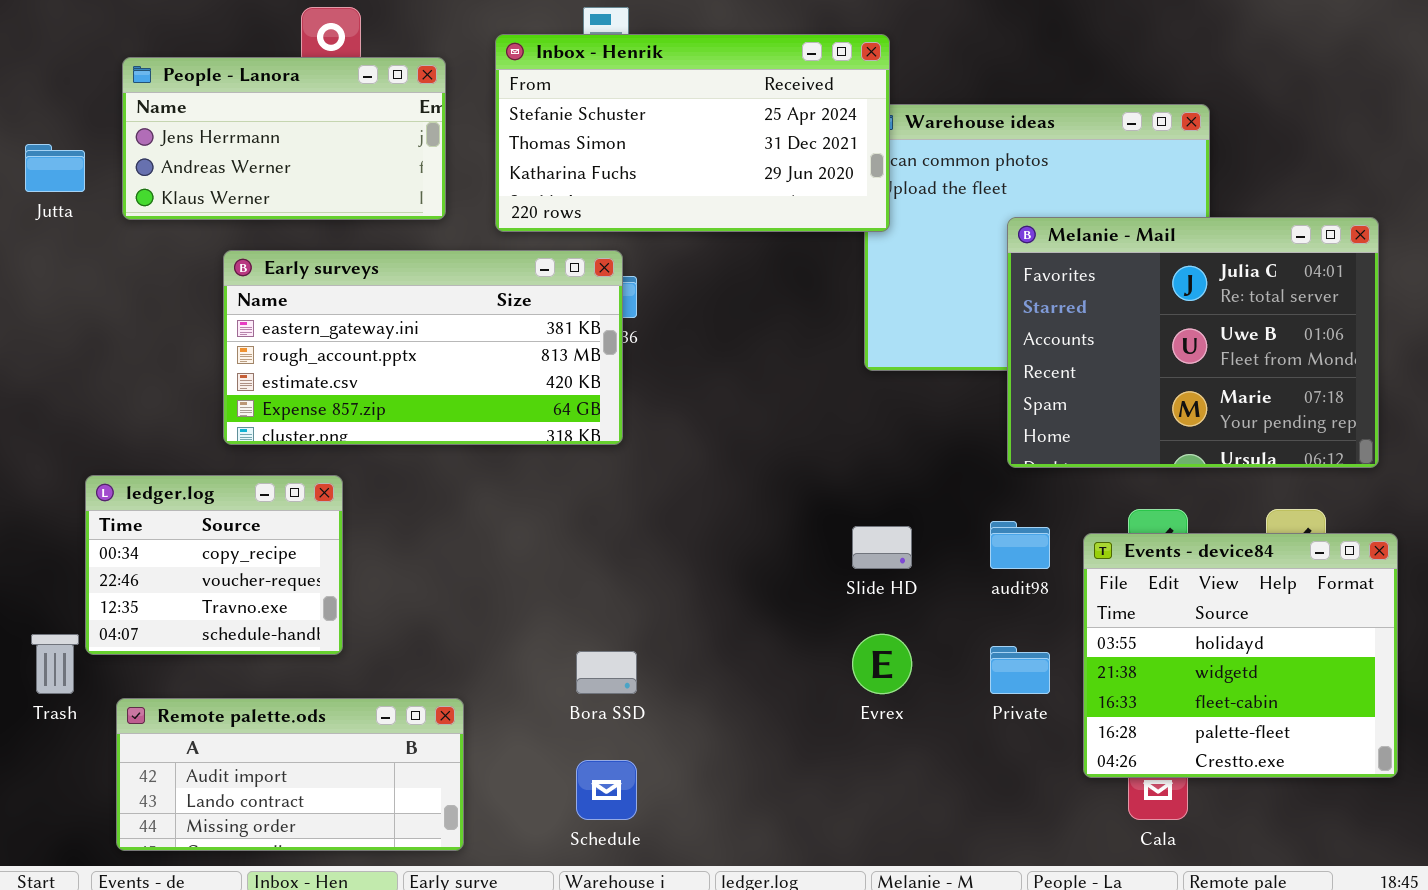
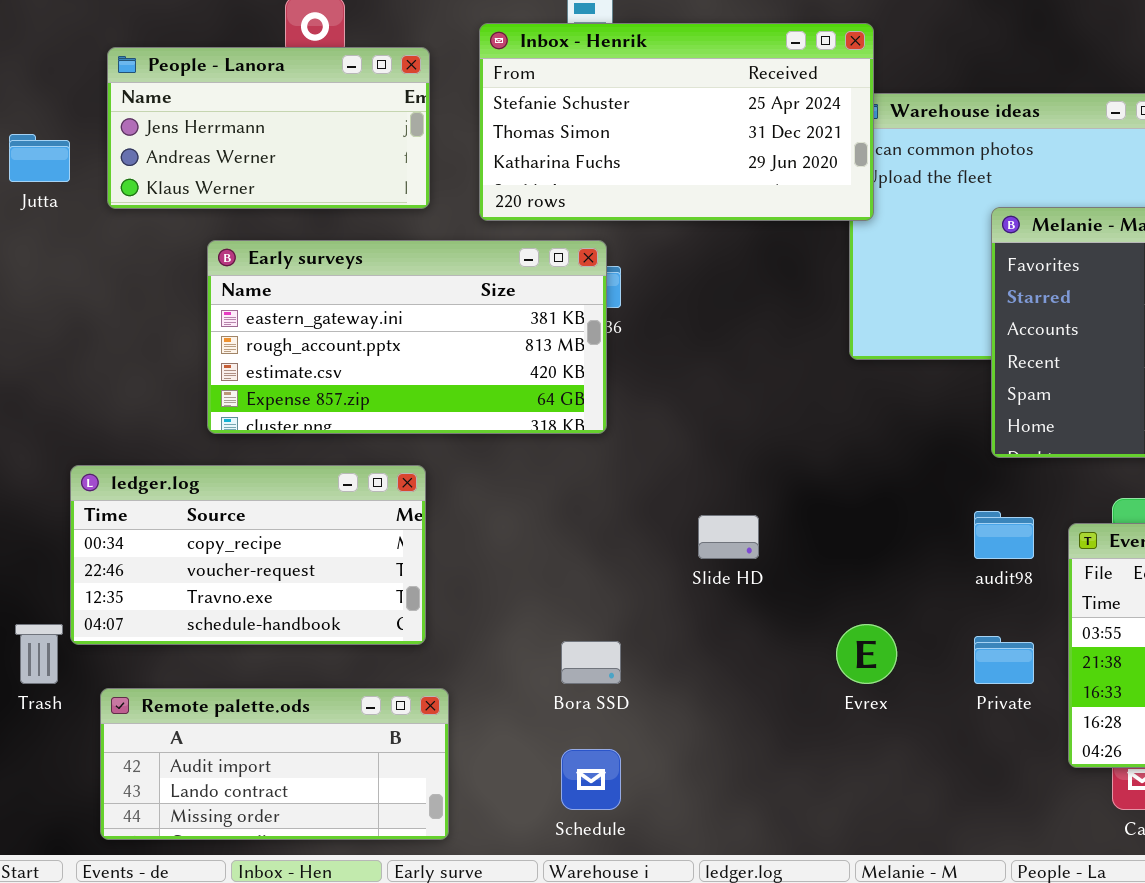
ledger.log: [85,475,343,655] -> [70,465,426,645], resized
Slide HD: [852,526,912,569] -> [698,515,759,559], moved

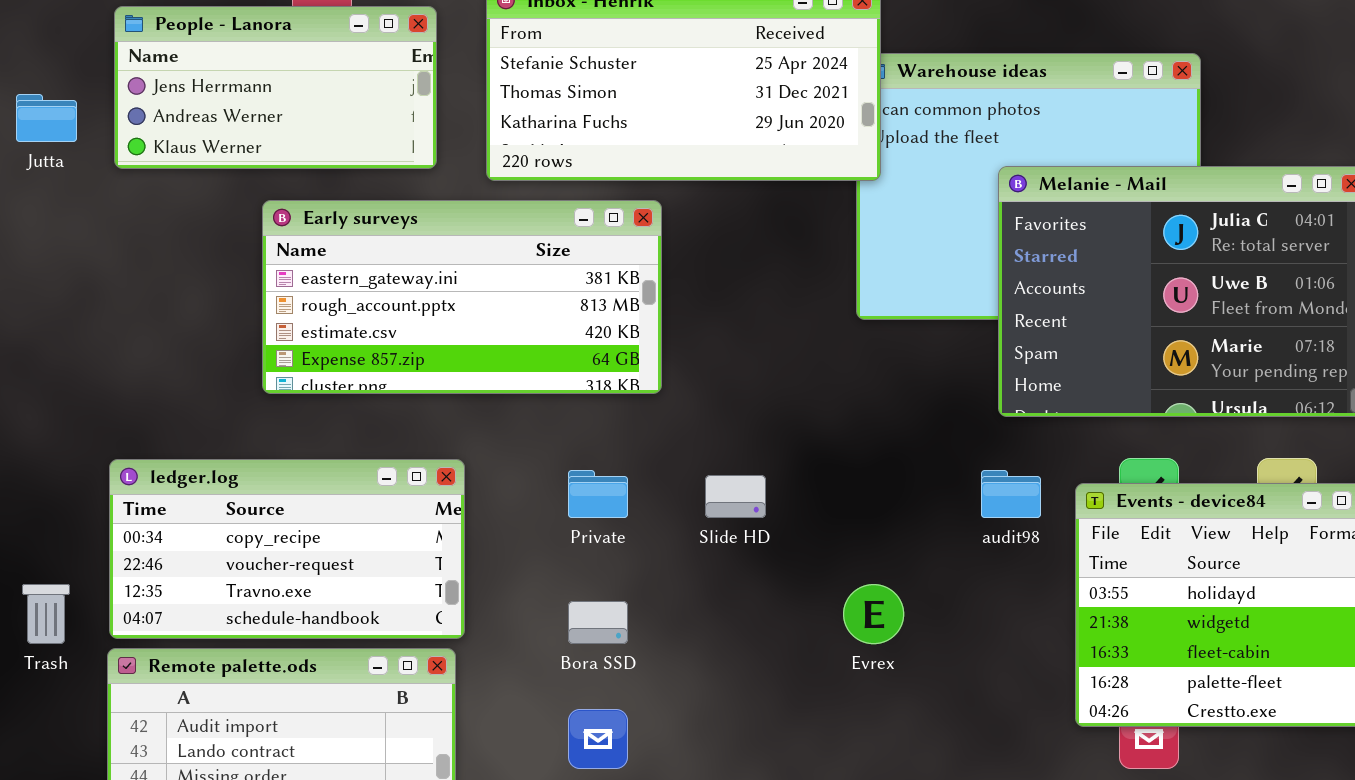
Early surveys: [207,240,607,434] -> [262,200,662,394], moved
ledger.log: [70,465,426,645] -> [109,459,465,639], moved
Private: [974,636,1034,684] -> [568,470,628,518], moved

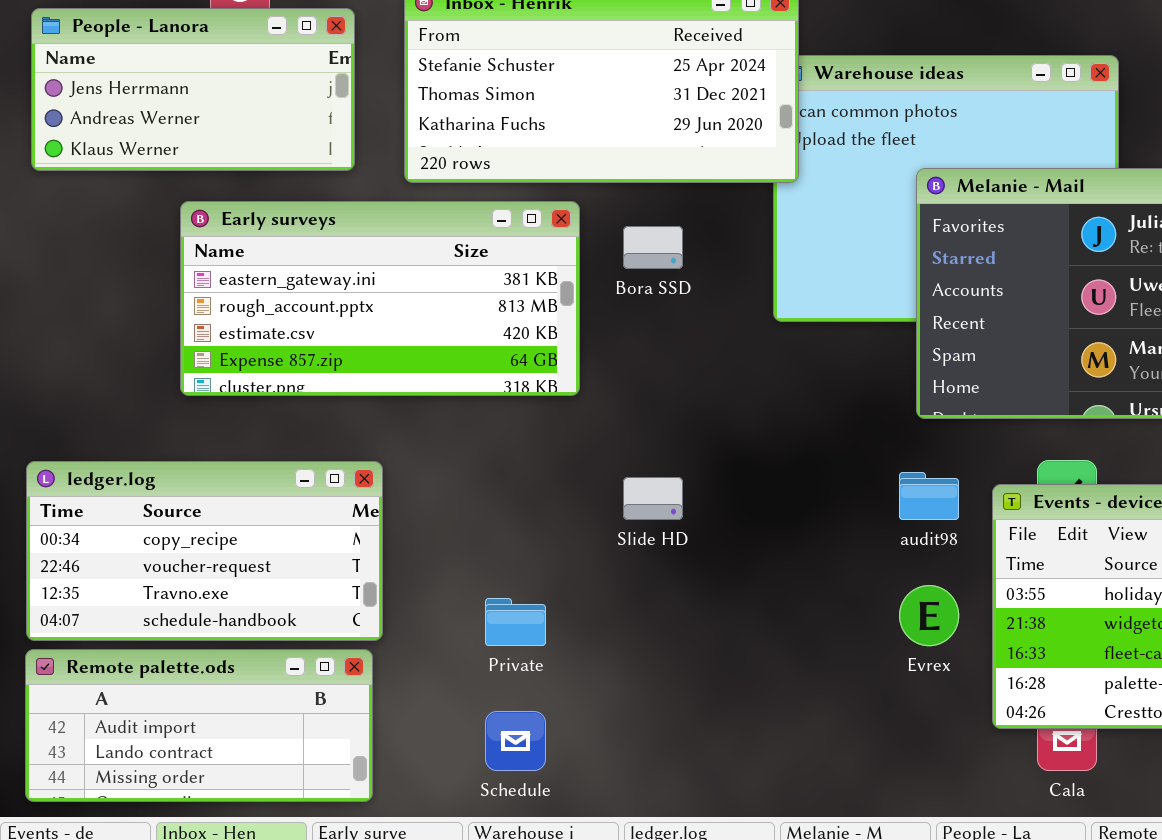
Private: [568,470,628,518] -> [485,598,546,646], moved
Evrex: [843,584,904,644] -> [899,585,959,646], moved
Bora SSD: [568,601,628,644] -> [623,226,683,269], moved

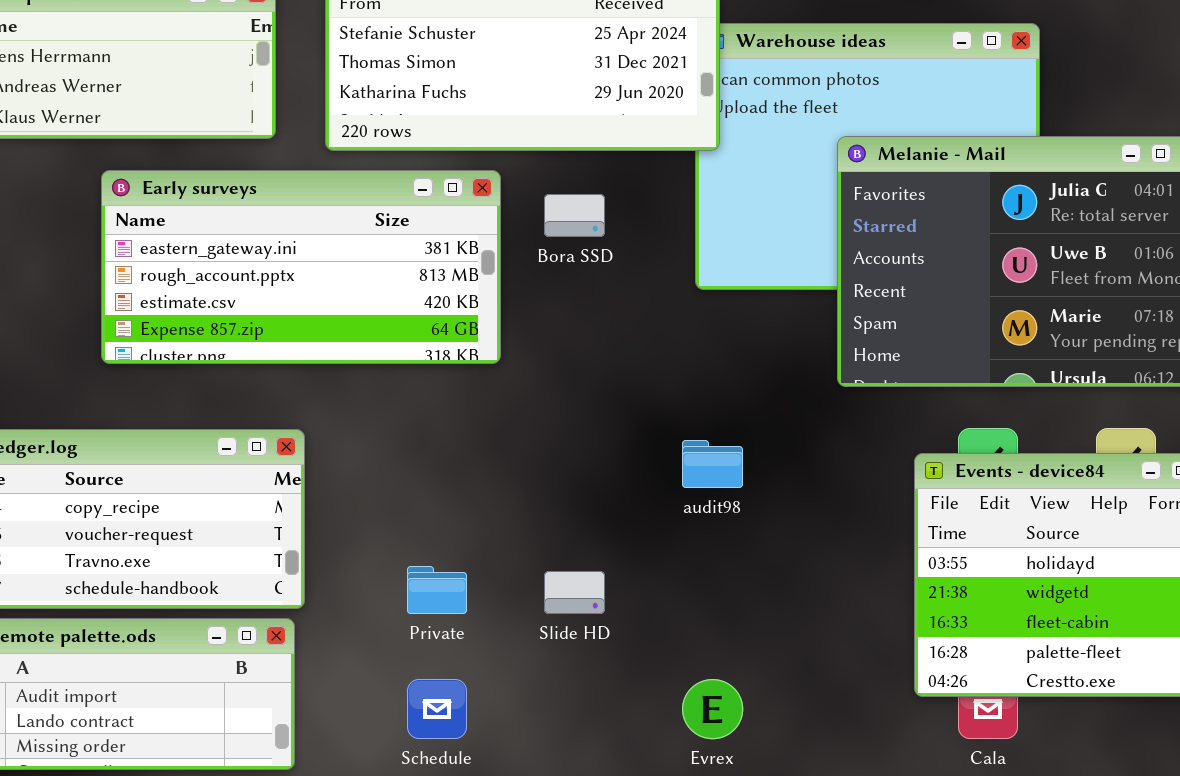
audit98: [899,472,959,520] -> [682,440,743,488], moved
Slide HD: [623,477,683,520] -> [544,571,605,614], moved
Evrex: [899,585,959,646] -> [682,679,743,739], moved

